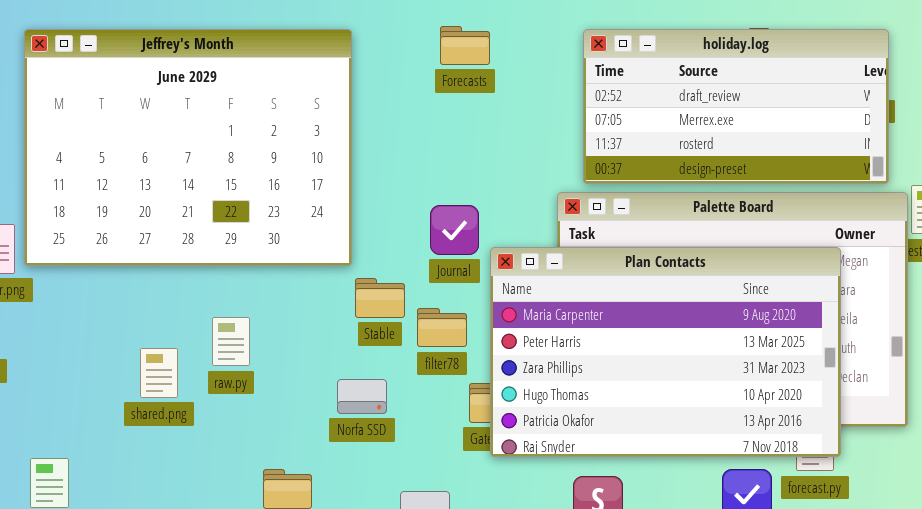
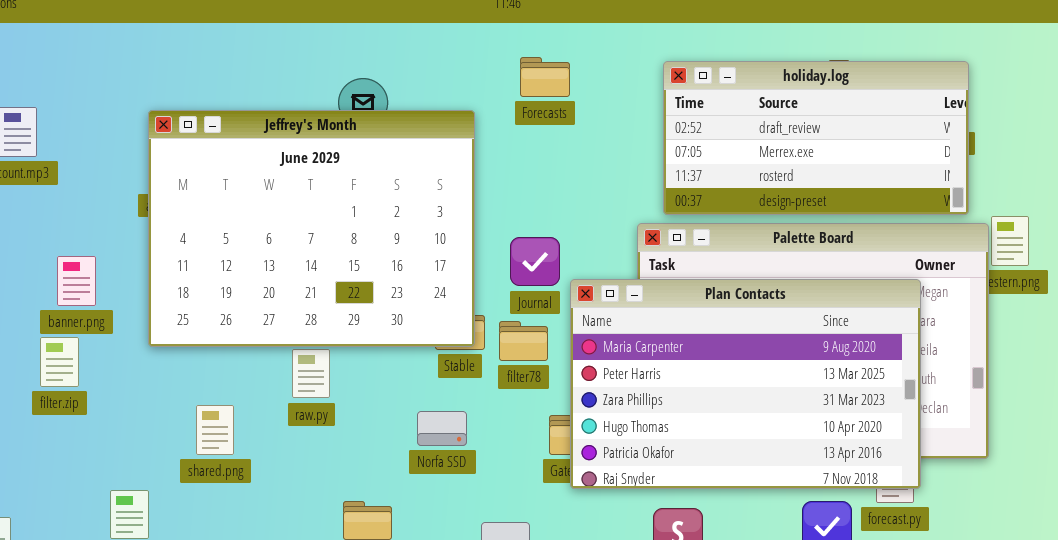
Jeffrey's Month: [24,29,352,266] -> [148,110,475,347], moved
filter78: [417,308,467,347] -> [499,321,548,361], moved
shared.png: [140,348,178,398] -> [196,405,234,455], moved

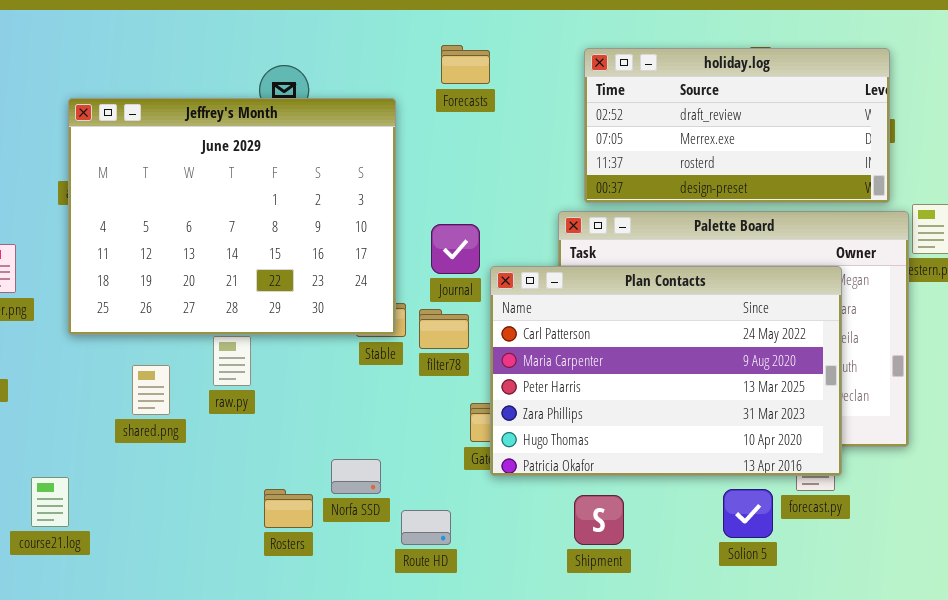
Plan Contacts: [570,279,921,489] -> [490,266,842,476], scrolled up 1 row
shared.png: [196,405,234,455] -> [132,365,170,415], moved
Norfa SSD: [417,411,467,446] -> [331,459,381,494], moved

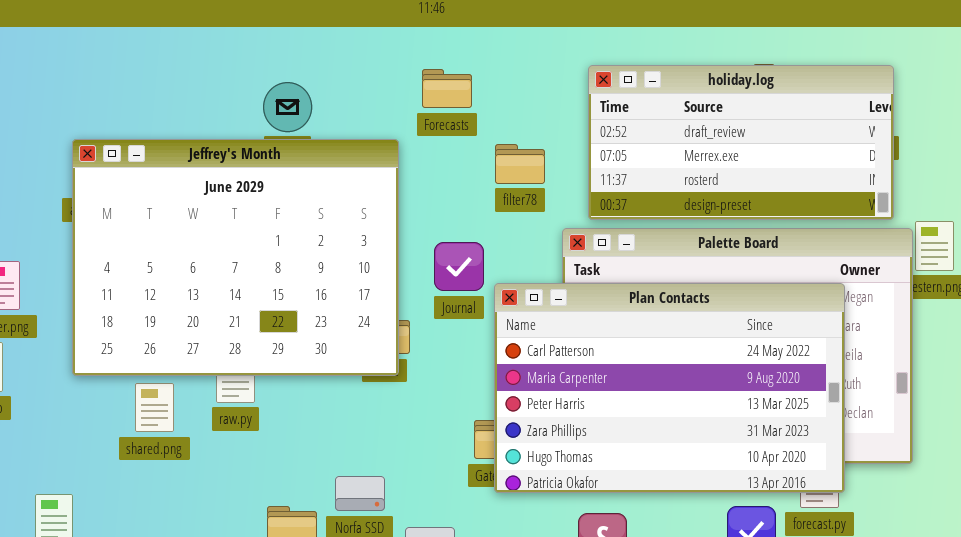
Forecasts: [441,45,490,84] -> [422,69,472,108], moved
Jeffrey's Month: [68,98,396,335] -> [72,139,399,376], moved
filter78: [419,309,469,349] -> [495,144,545,184], moved

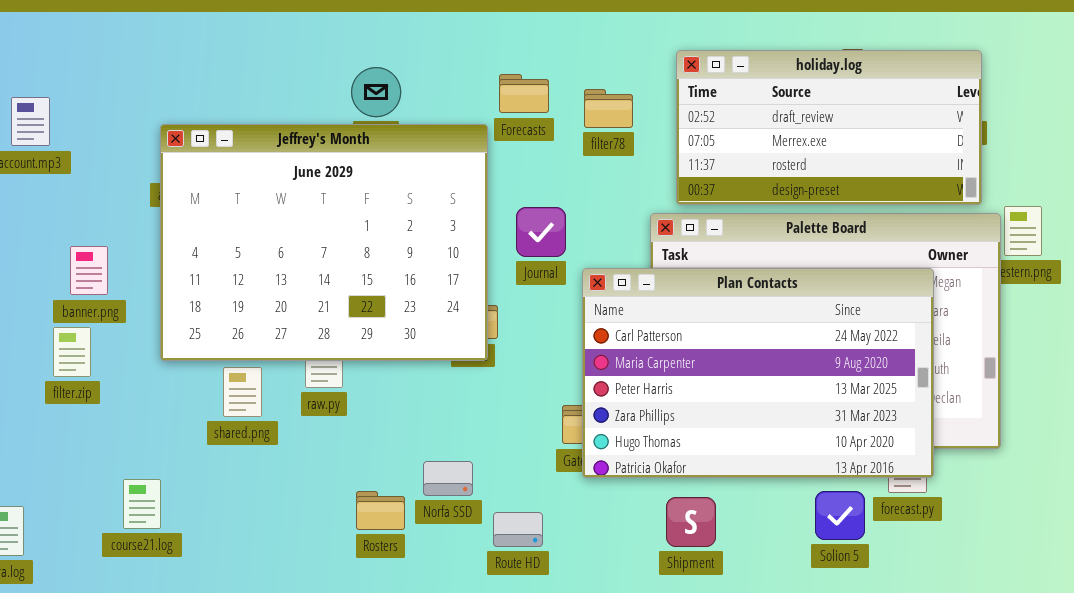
Forecasts: [422,69,472,108] -> [499,74,549,113], moved
filter78: [495,144,545,184] -> [584,89,633,128], moved
Journal: [434,242,484,291] -> [516,207,566,257], moved

